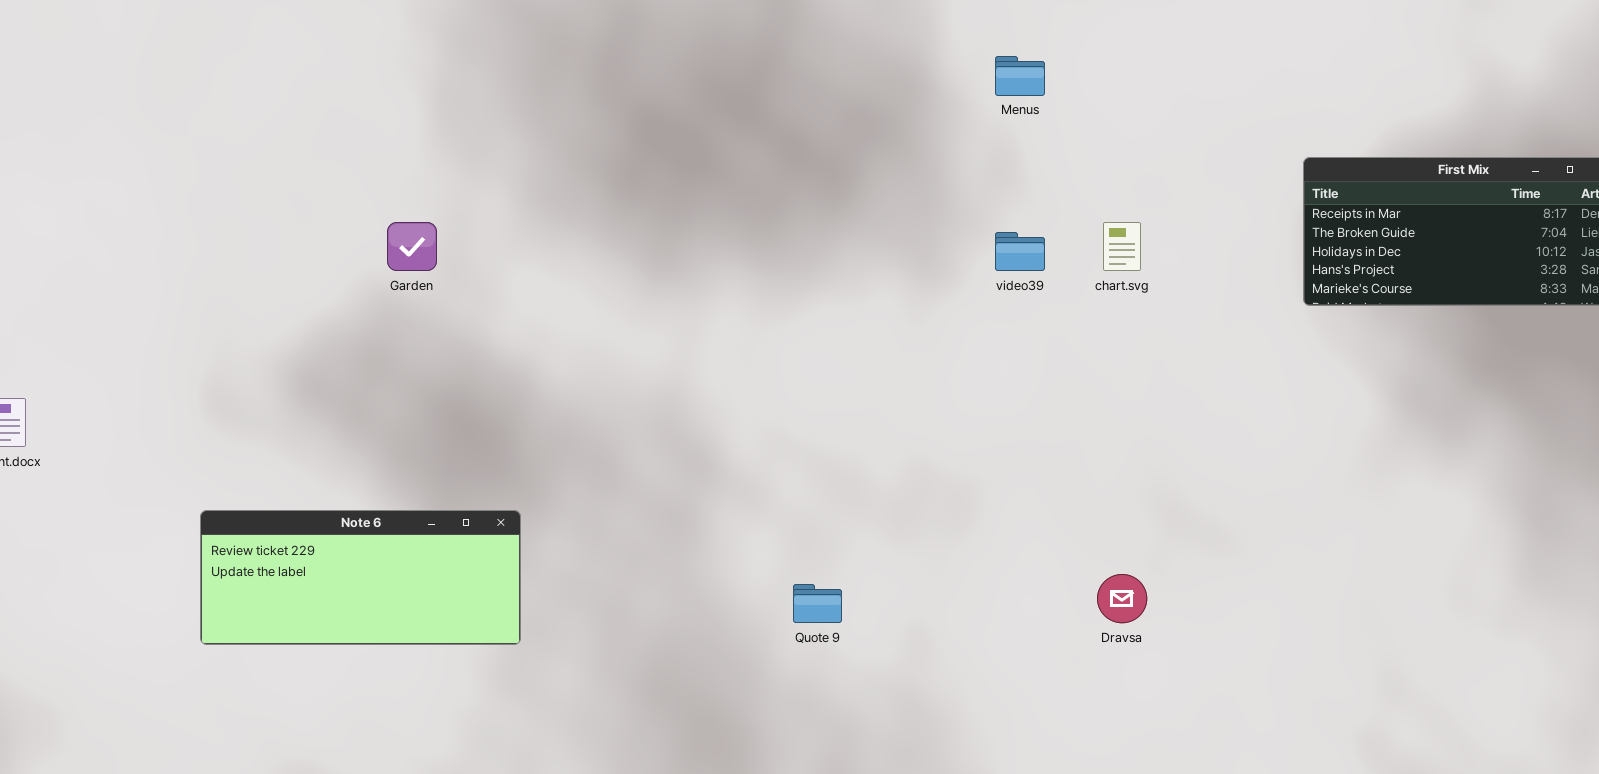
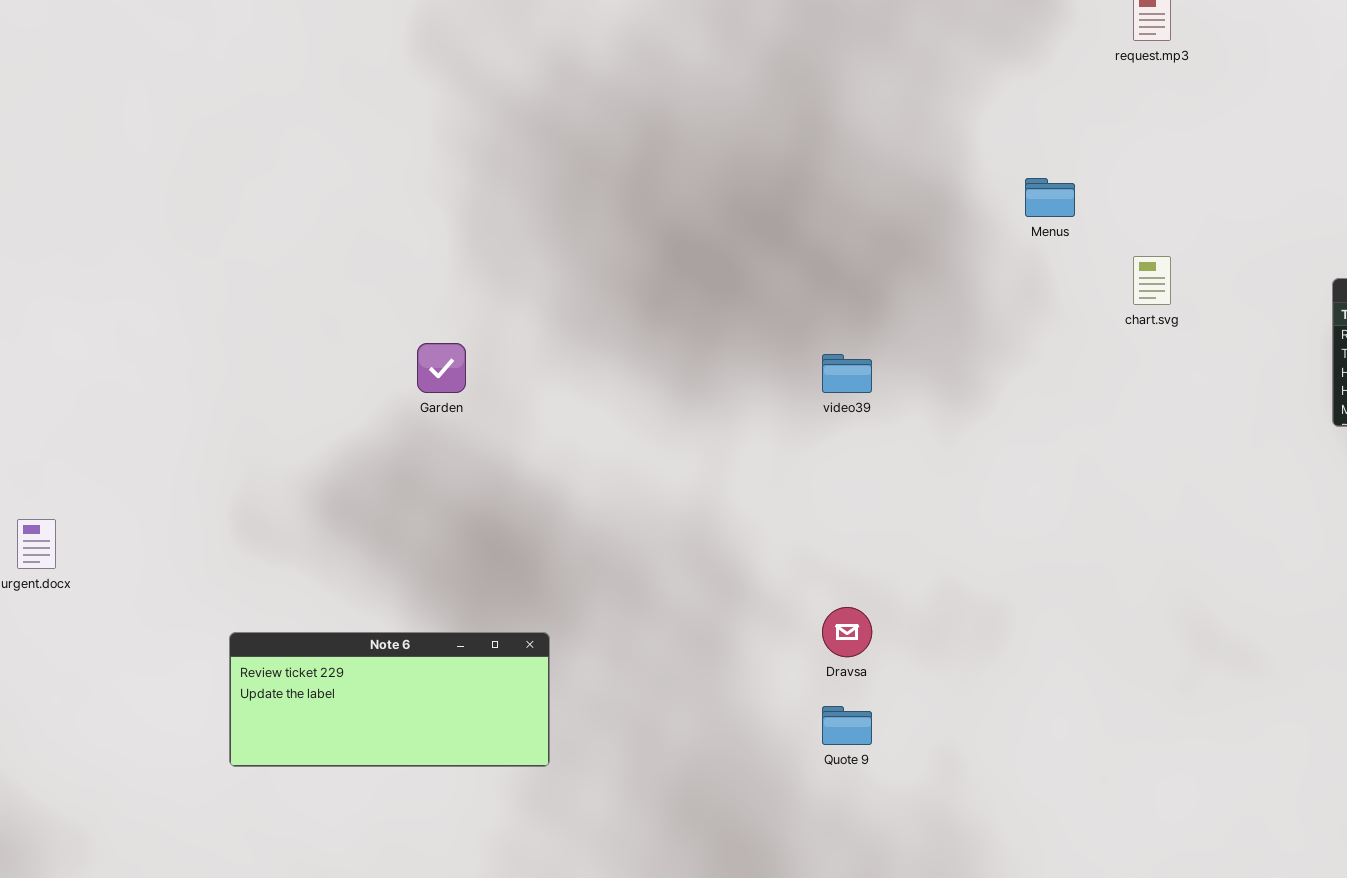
chart.svg: [1103,222,1141,271] -> [1133,256,1171,305], moved
video39: [995,232,1045,271] -> [822,354,872,393], moved
Dravsa: [1097,574,1147,623] -> [822,607,872,657], moved

